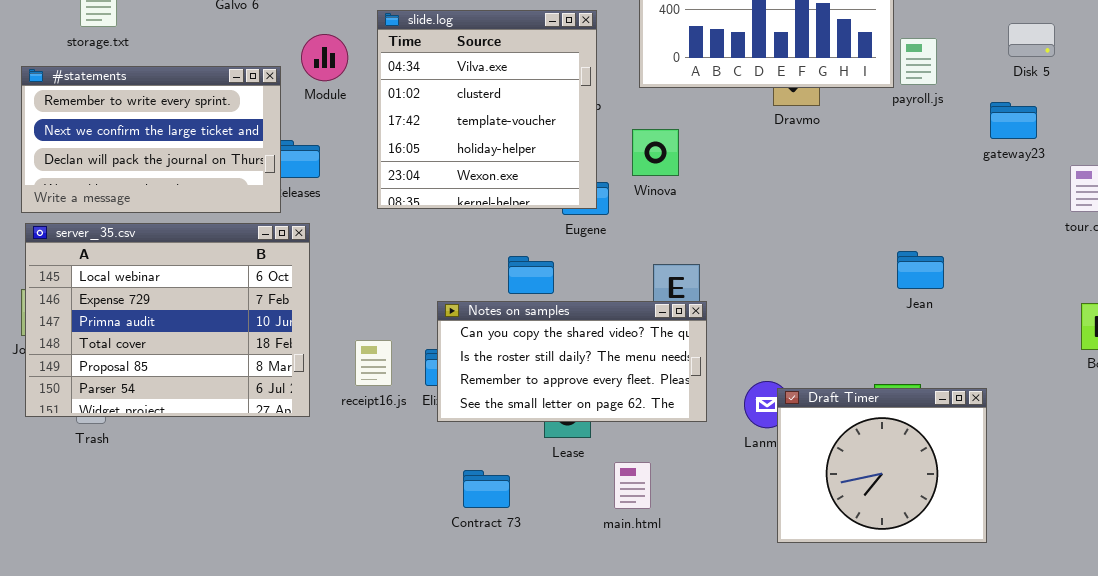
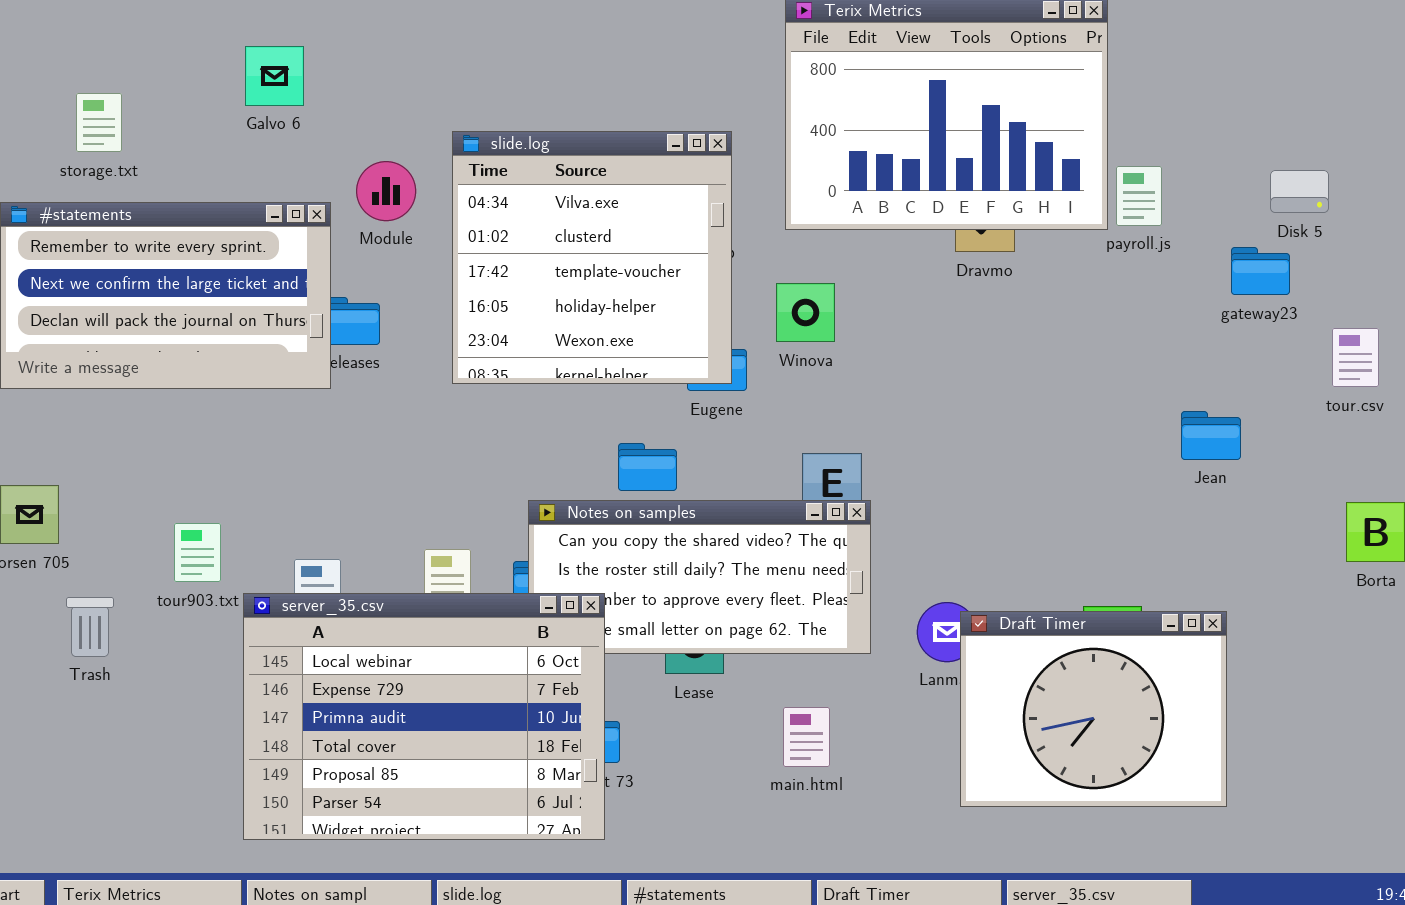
Disk 5: [1008,23,1055,57] -> [1270,170,1329,213], moved
server_35.csv: [25,223,310,417] -> [243,593,605,840], moved
Jean: [897,251,944,289] -> [1181,411,1241,460], moved
main.html: [614,462,651,509] -> [783,707,830,767], moved

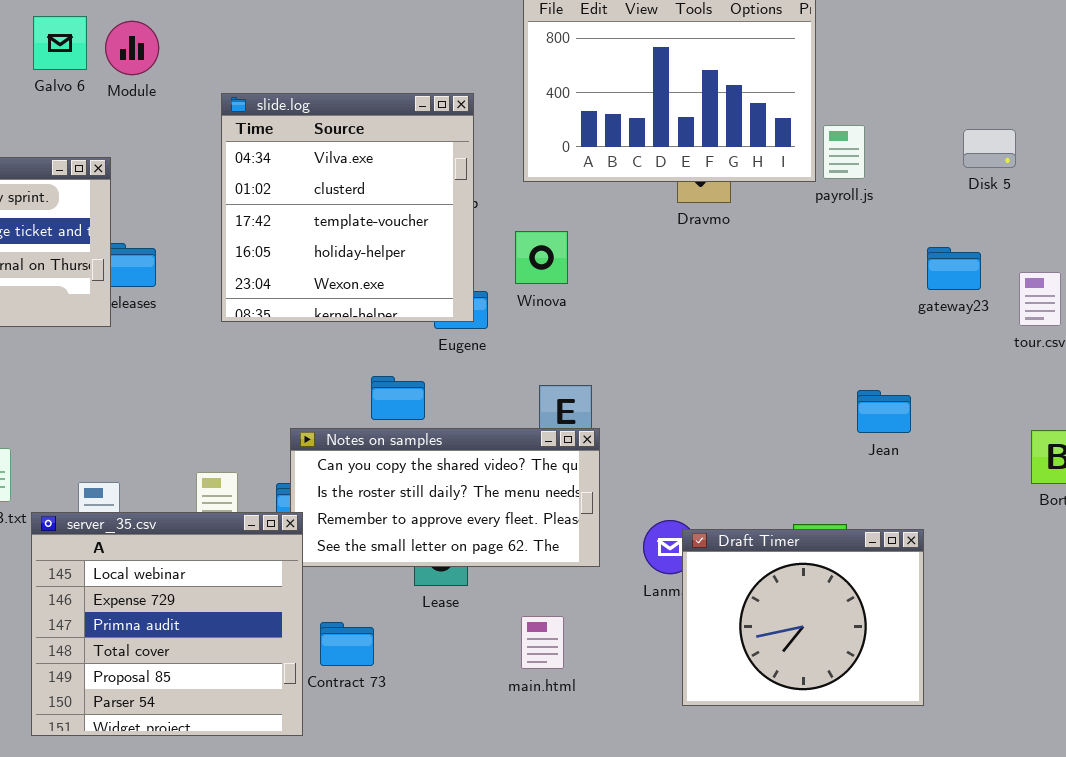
Module: [356,161,416,221] -> [105,21,159,75], moved
gateway23: [1231,247,1290,295] -> [927,247,981,290], moved
Jean: [1181,411,1241,460] -> [857,390,911,433], moved
server_35.csv: [243,593,605,840] -> [31,512,303,736], resized

